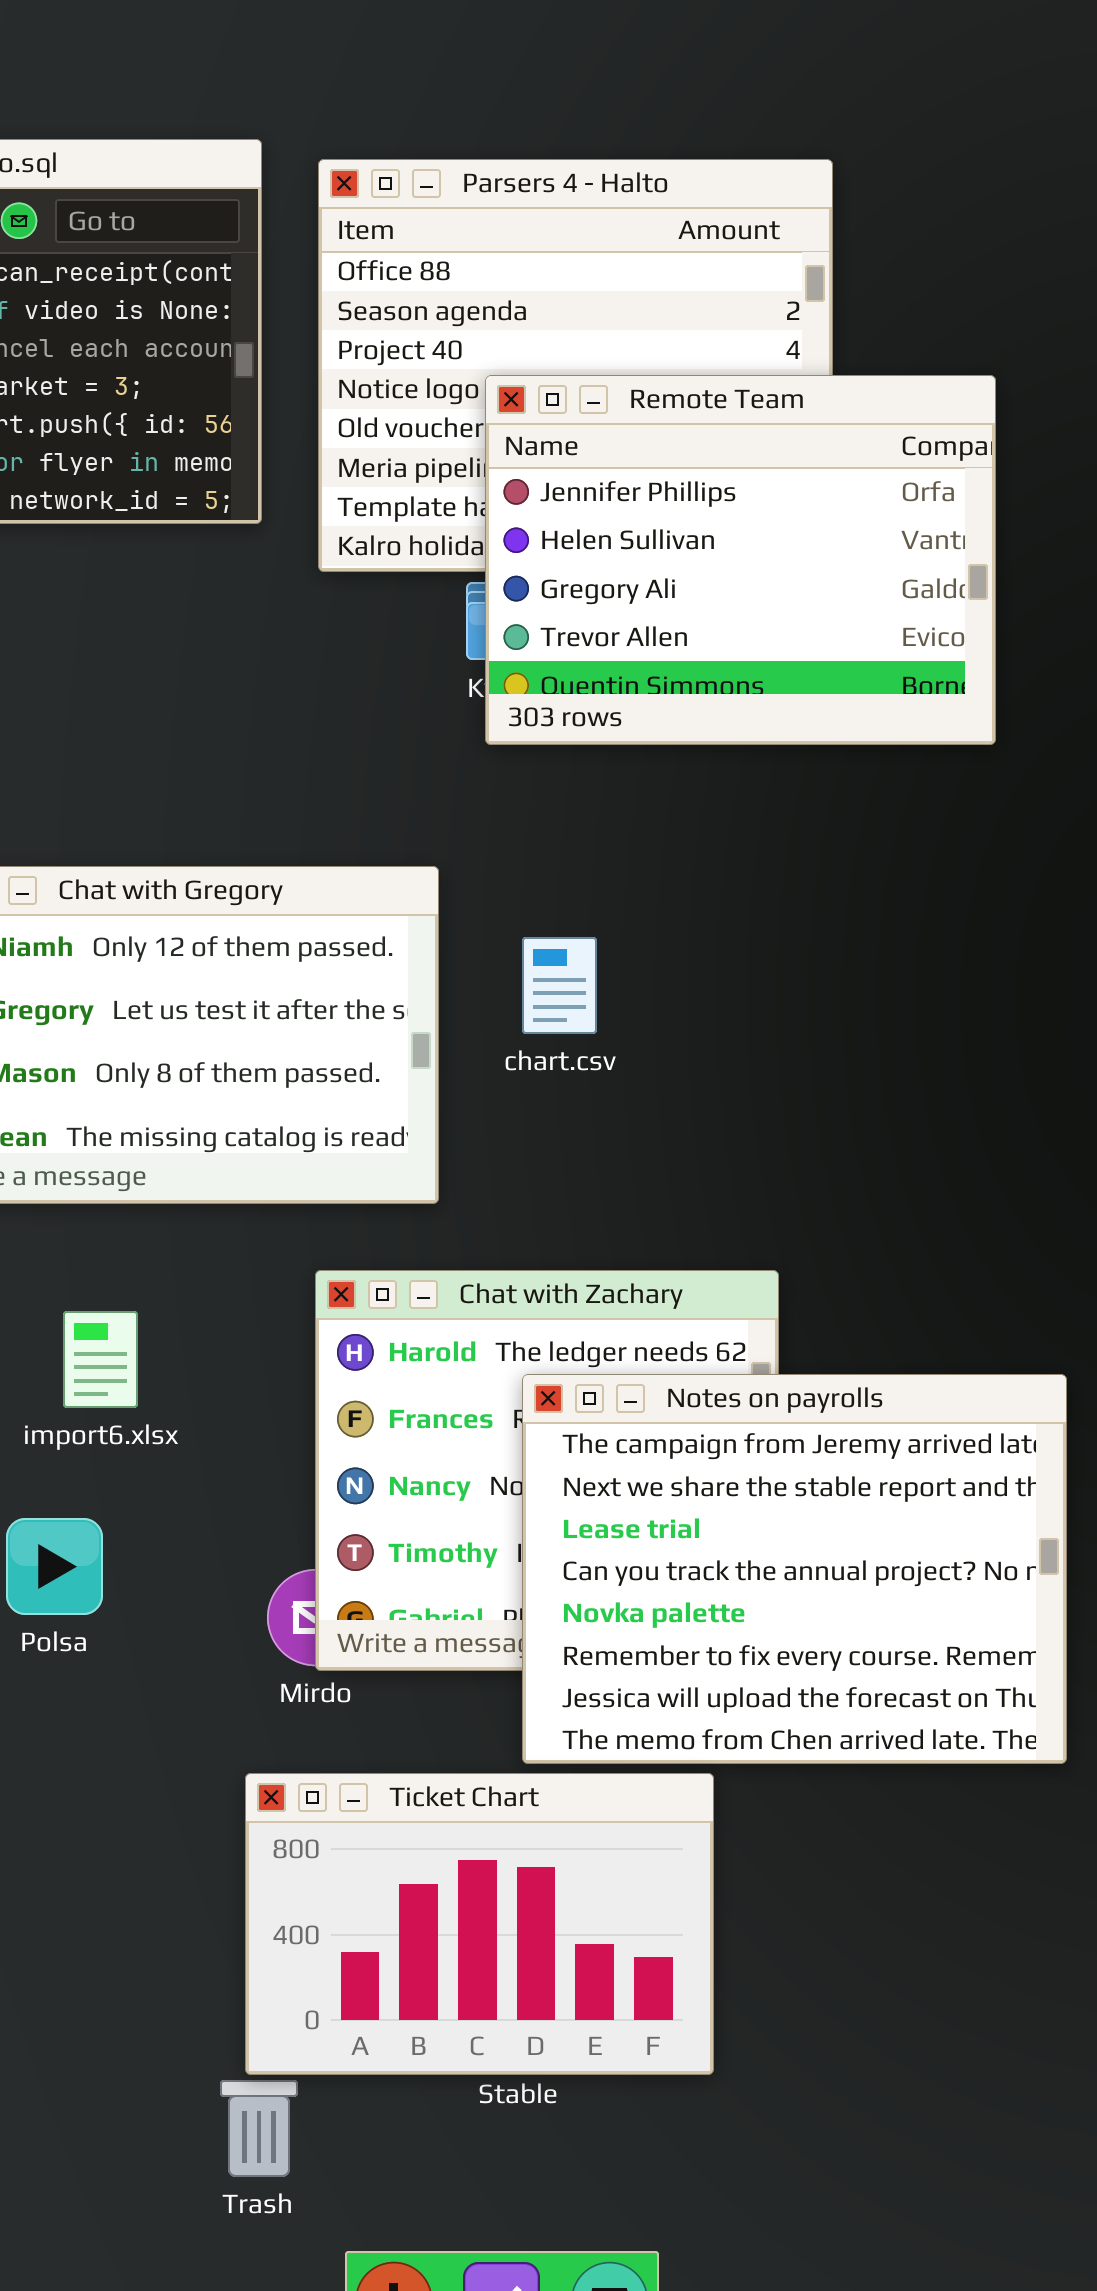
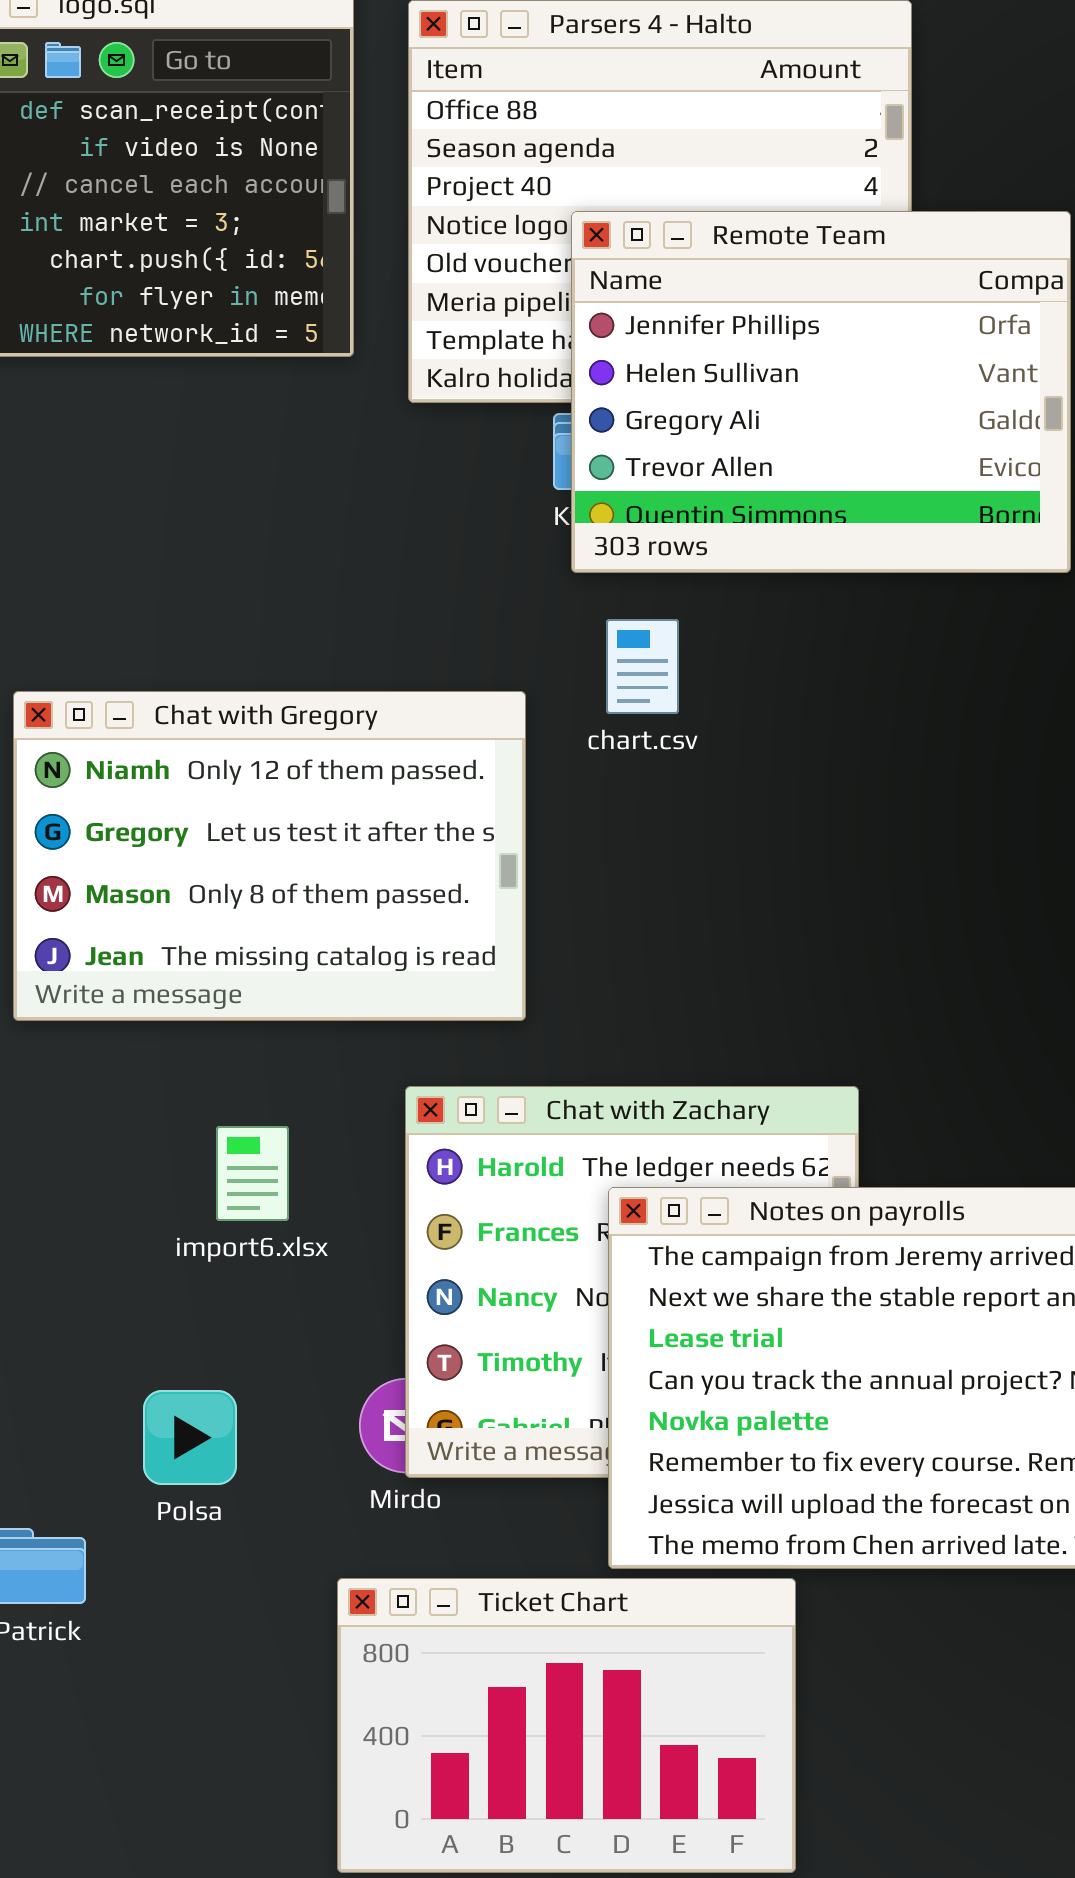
chart.csv: [522,937,597,1034] -> [606,619,679,714], moved
import6.xlsx: [63,1311,138,1408] -> [216,1126,289,1221], moved
Polsa: [6,1518,103,1615] -> [143,1390,237,1485], moved

